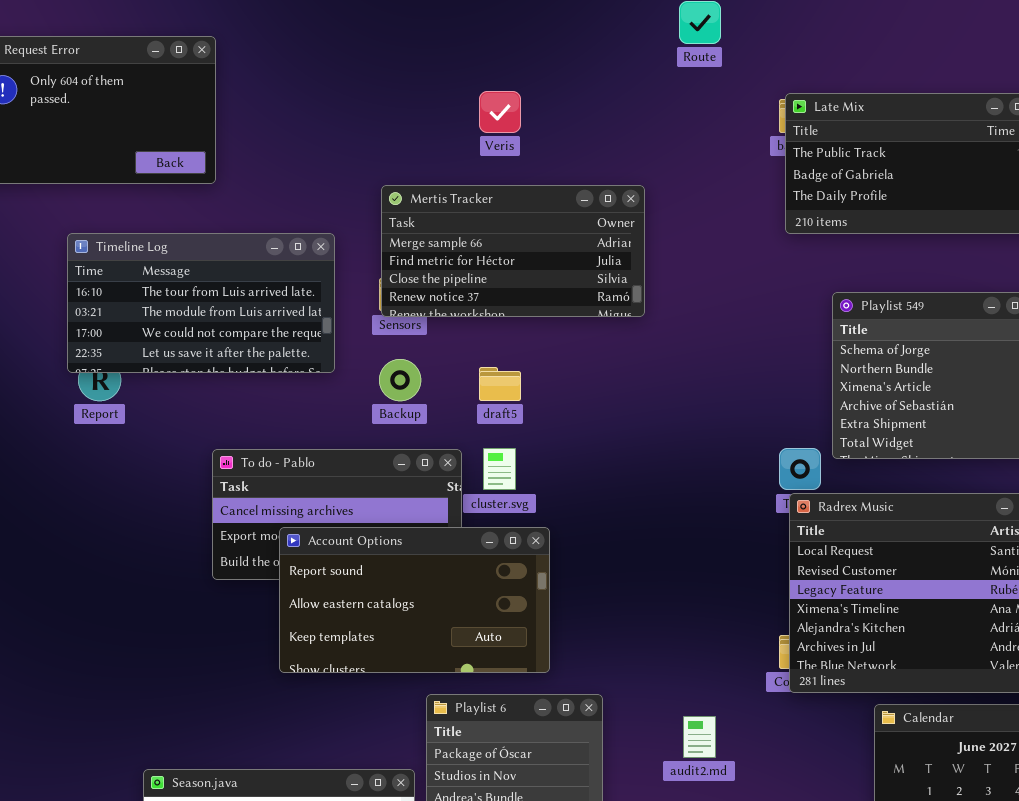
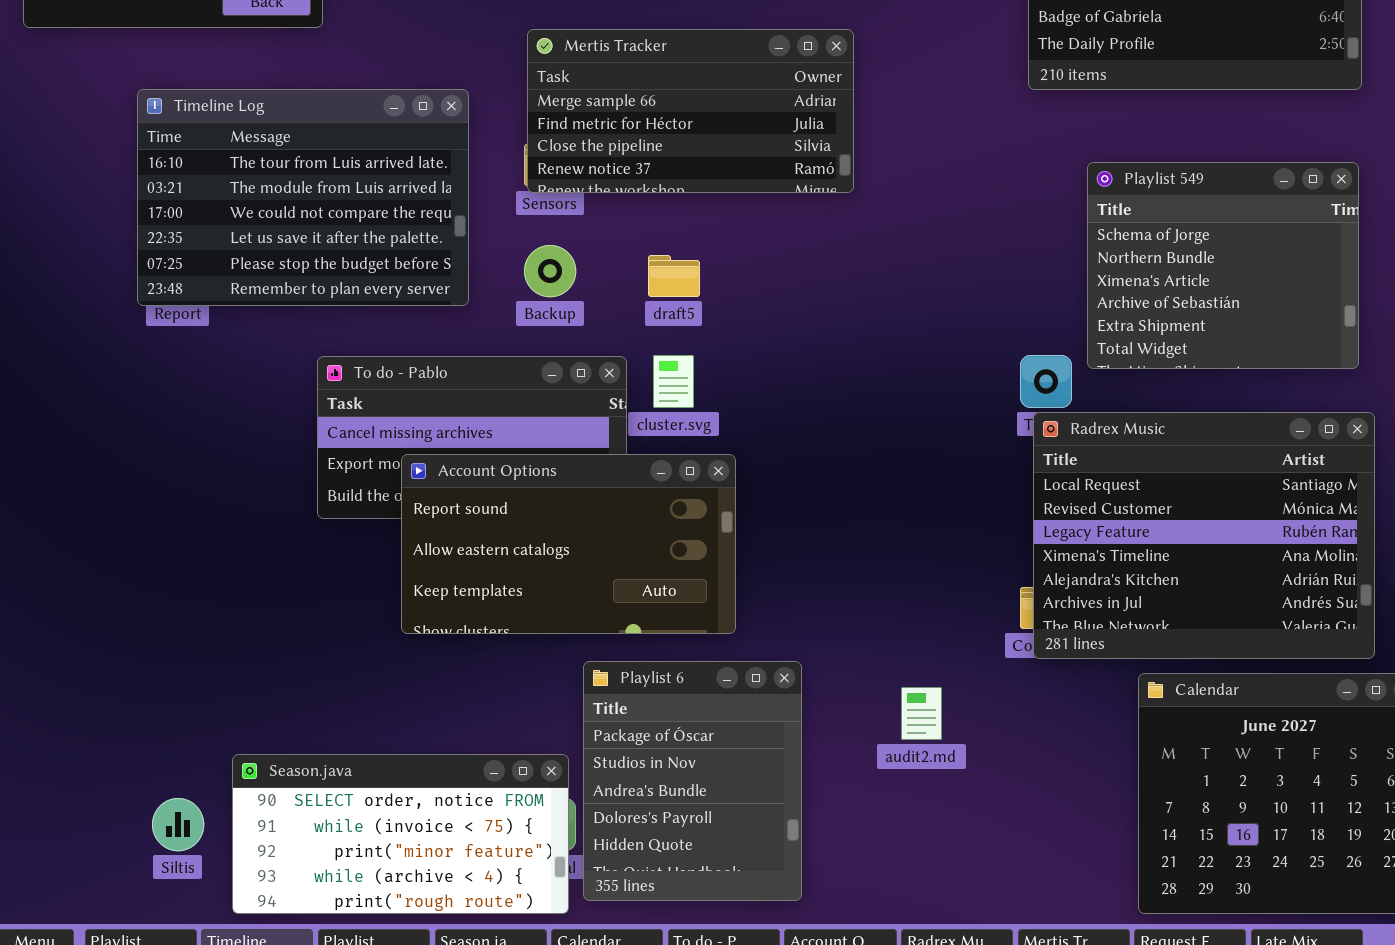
Timeline Log: [67,233,335,373] -> [137,89,469,306], resized

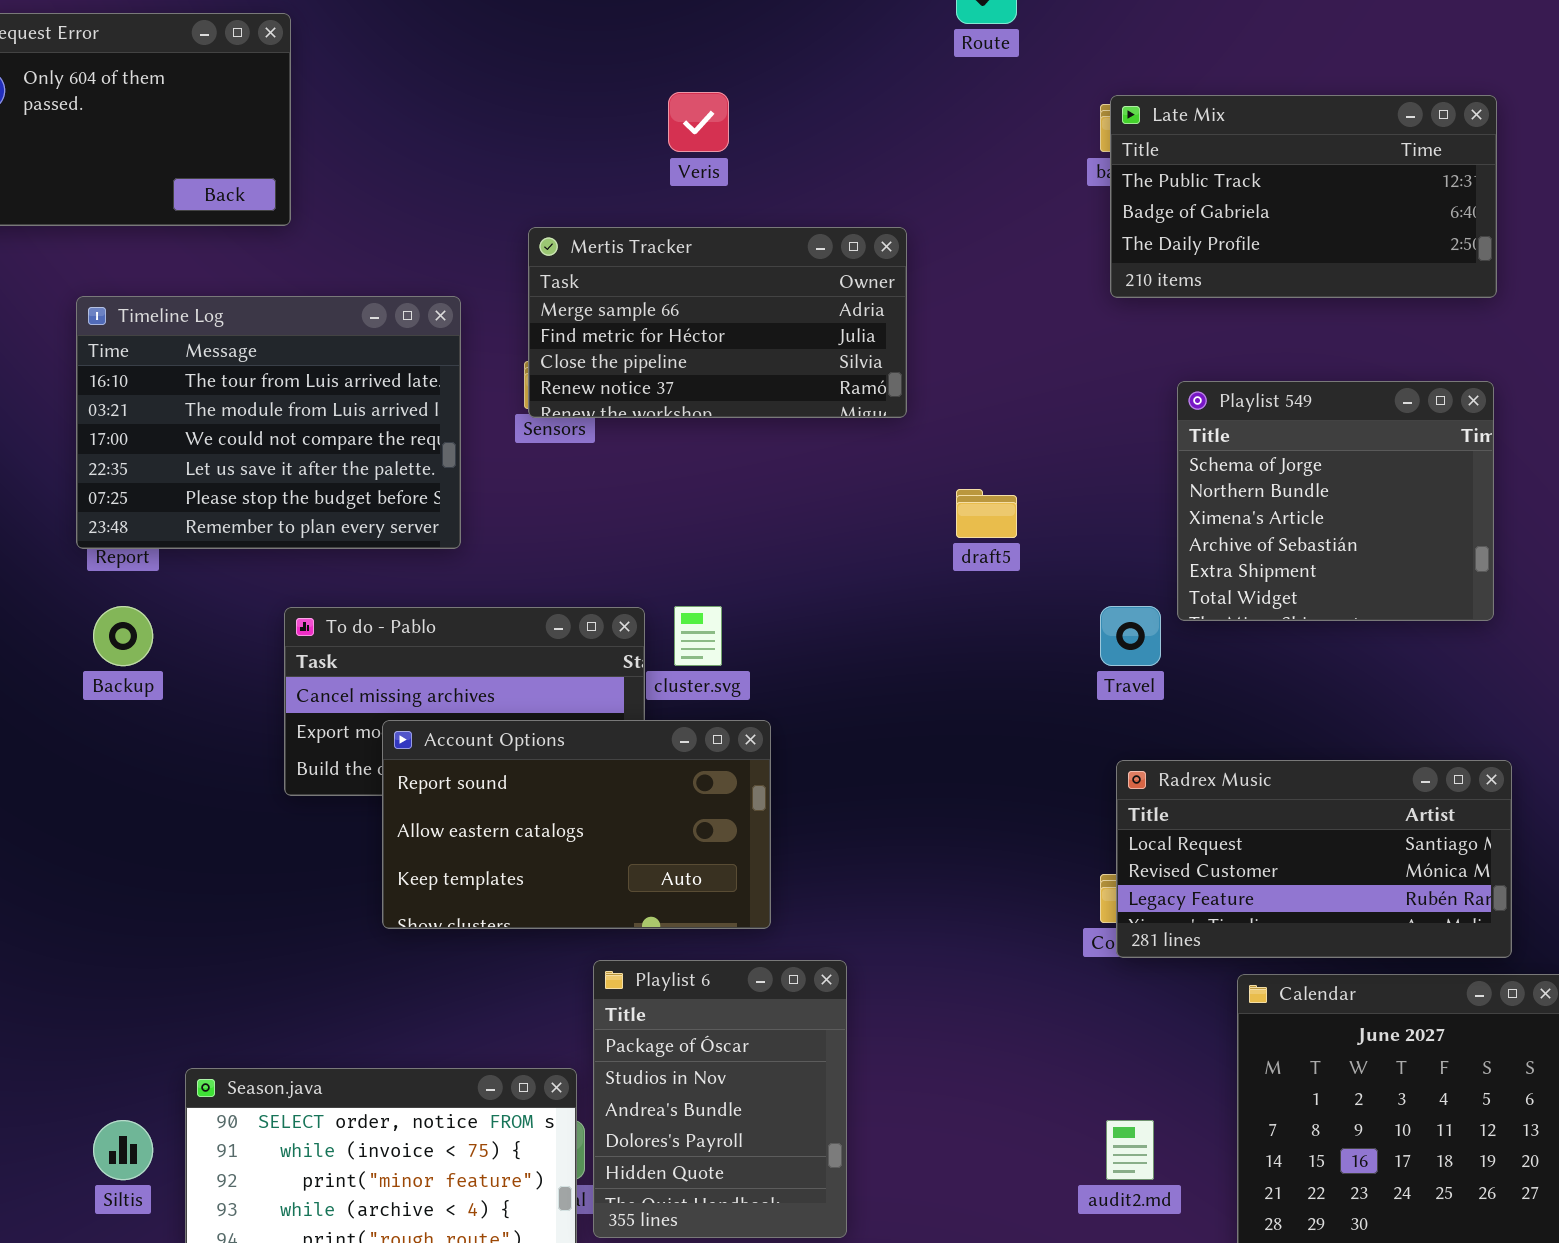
Backup: [524,245,576,297] -> [93,606,153,666], moved
draft5: [648,255,700,297] -> [956,489,1017,538], moved
Radrex Music: [1033,412,1375,659] -> [1116,760,1512,958], resized
audit2.md: [901,687,942,740] -> [1106,1120,1154,1180], moved

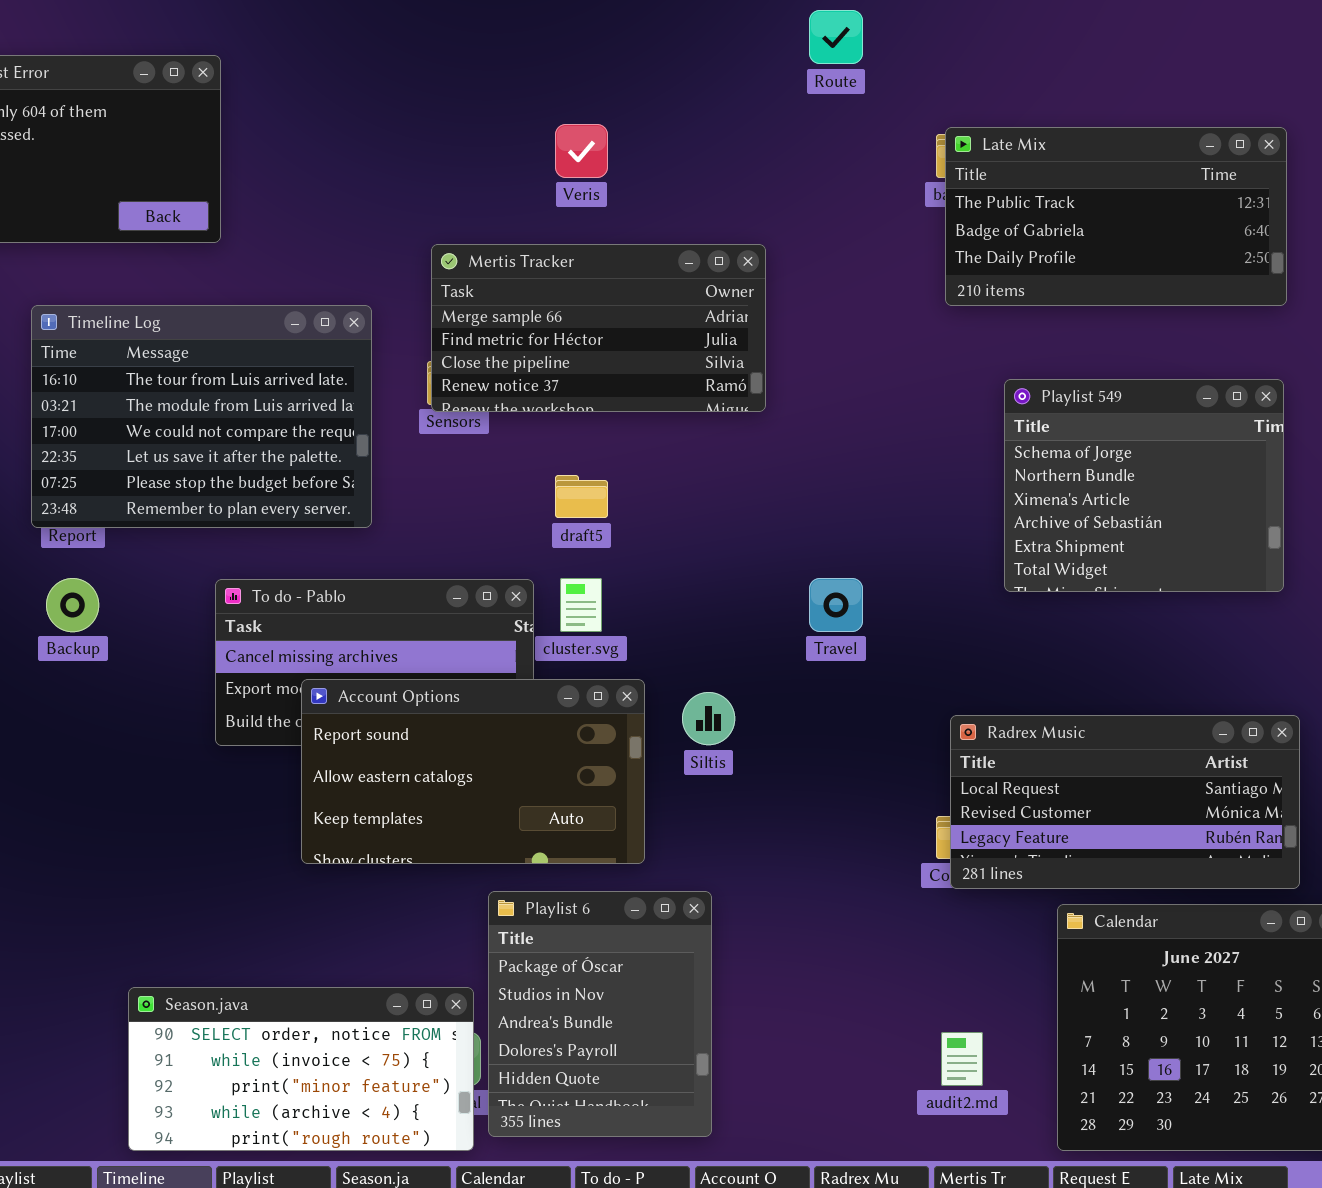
draft5: [956,489,1017,538] -> [555,475,608,518], moved
Travel: [1100,606,1161,666] -> [809,578,863,632], moved
Siltis: [93,1120,153,1180] -> [682,692,735,745], moved

